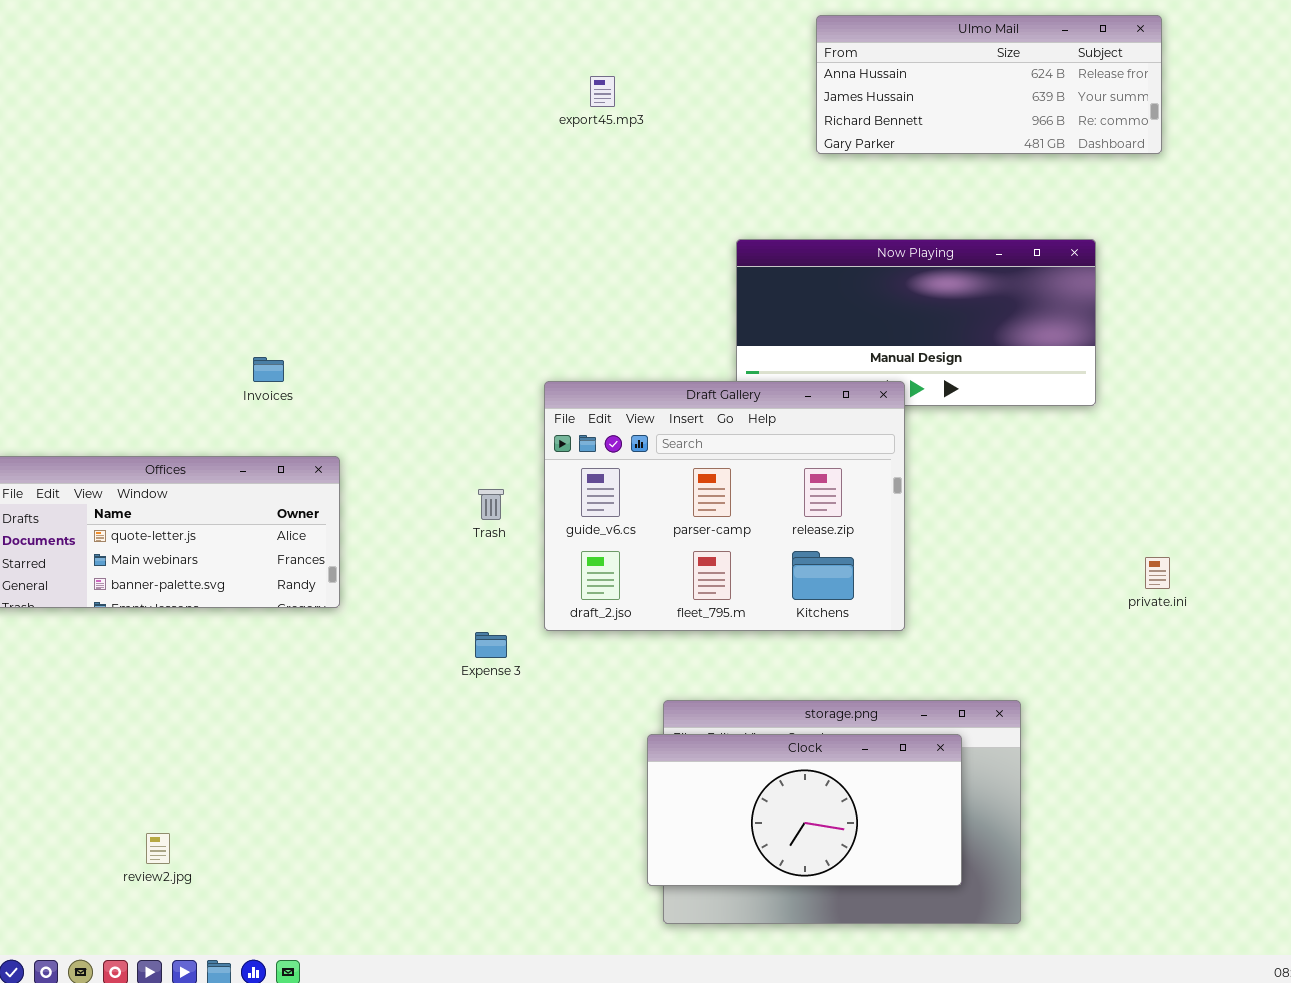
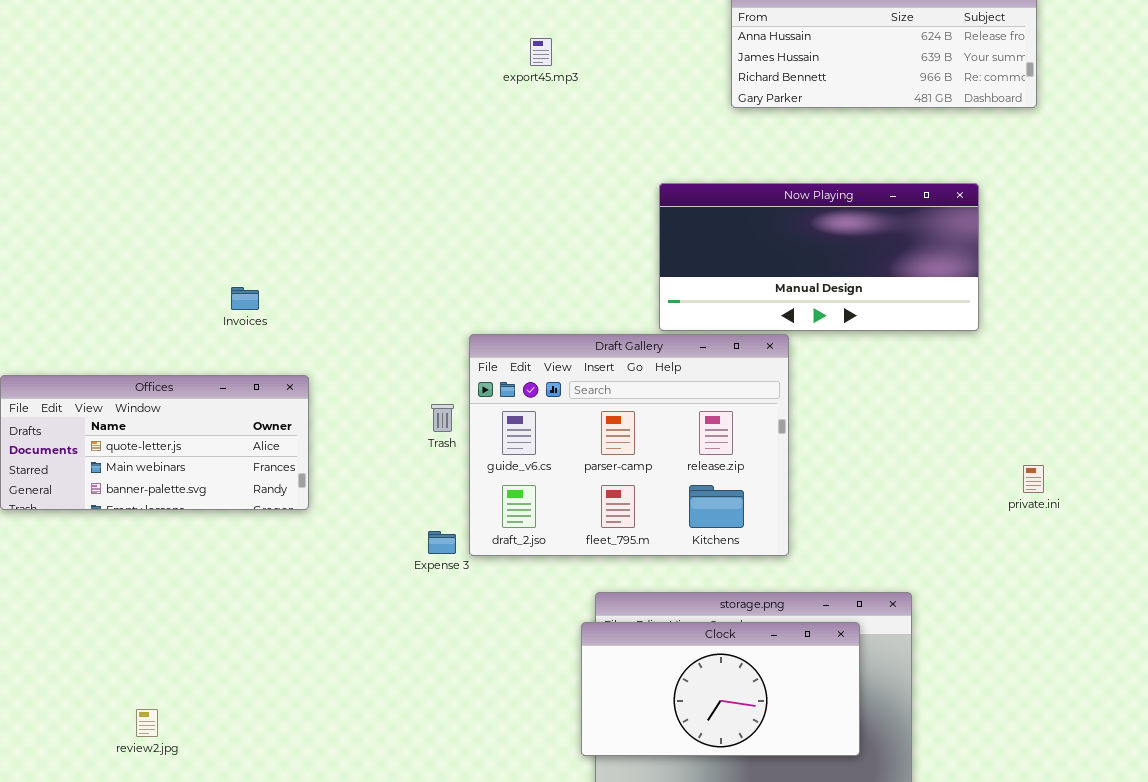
Draft Gallery: [544,381,905,631] -> [469,334,789,556], moved

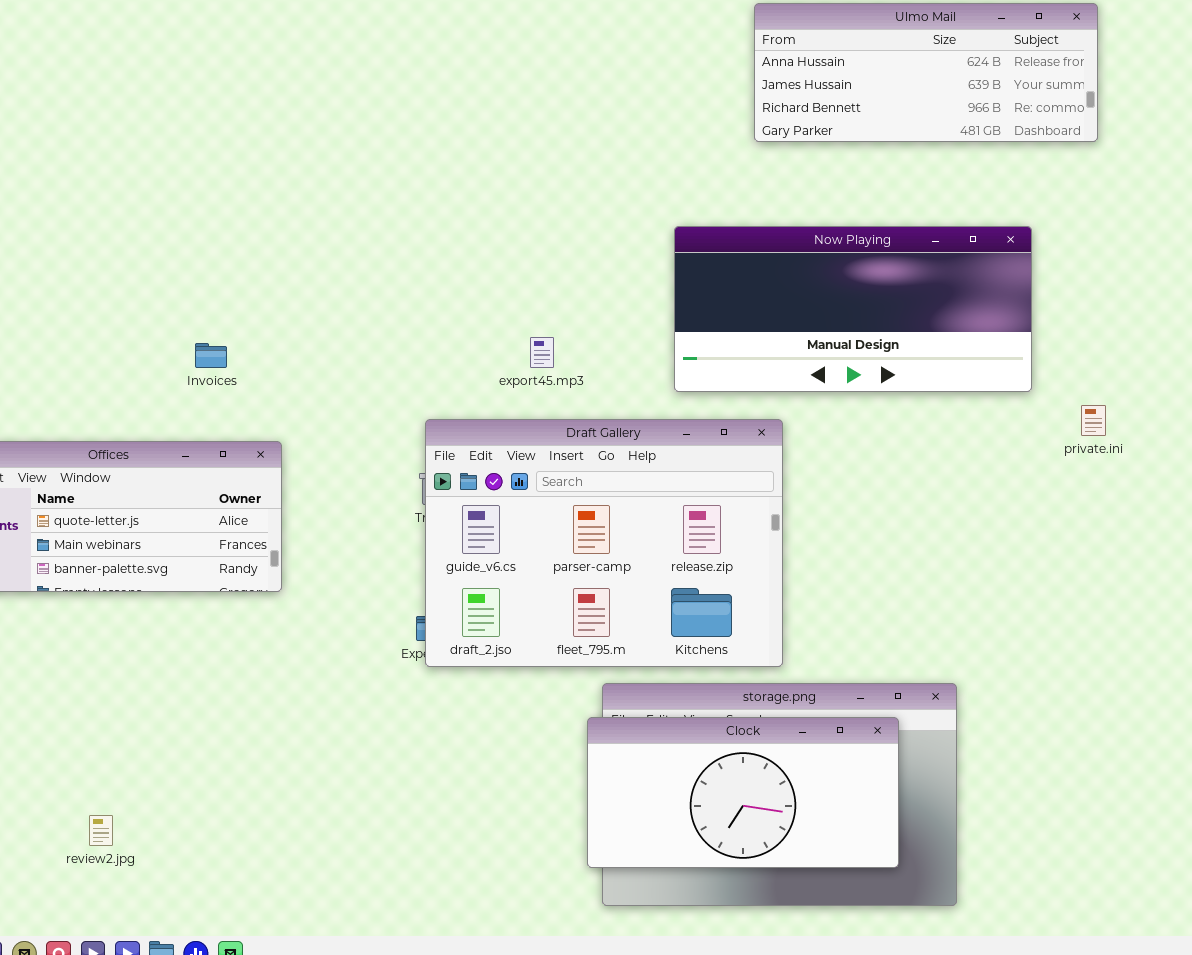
export45.mp3: [530,38,552,66] -> [530,337,554,368], moved
Draft Gallery: [469,334,789,556] -> [425,419,783,667], moved
private.ini: [1023,465,1044,493] -> [1081,405,1106,436], moved

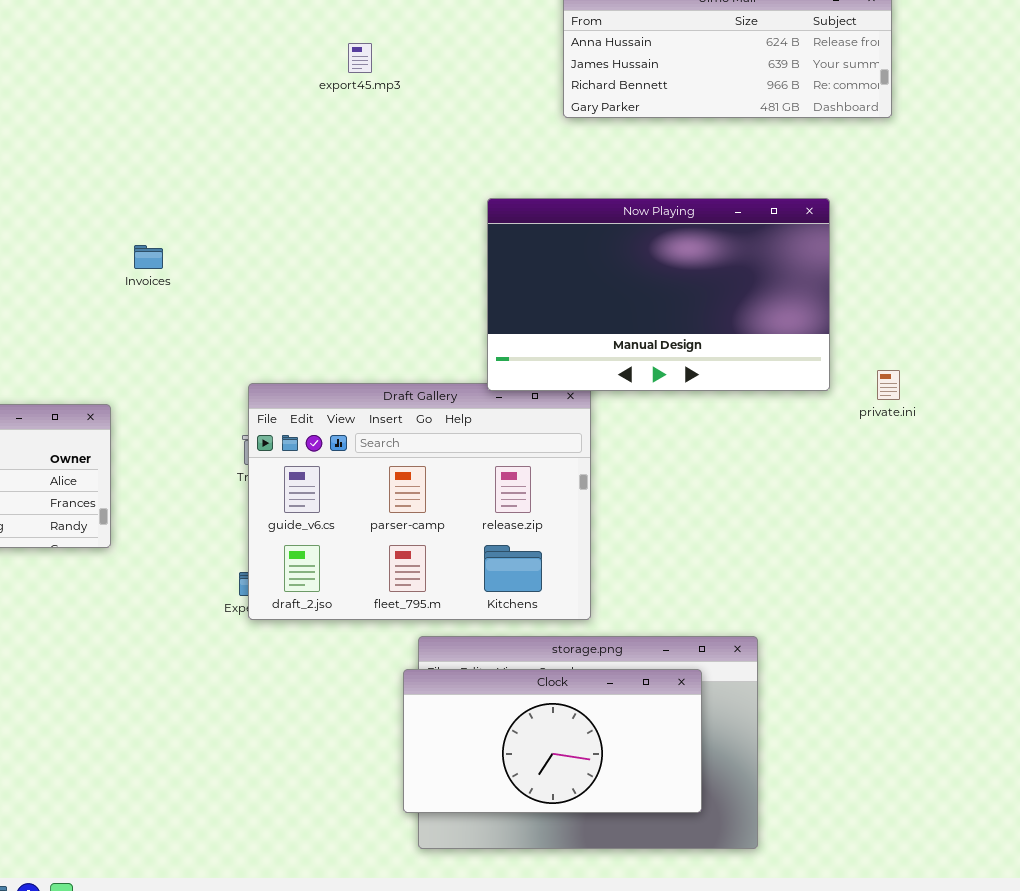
Now Playing: [674,226,1032,392] -> [487,198,830,391], resized
export45.mp3: [530,337,554,368] -> [348,43,372,73], moved
Invoices: [195,343,227,368] -> [134,245,163,269], moved

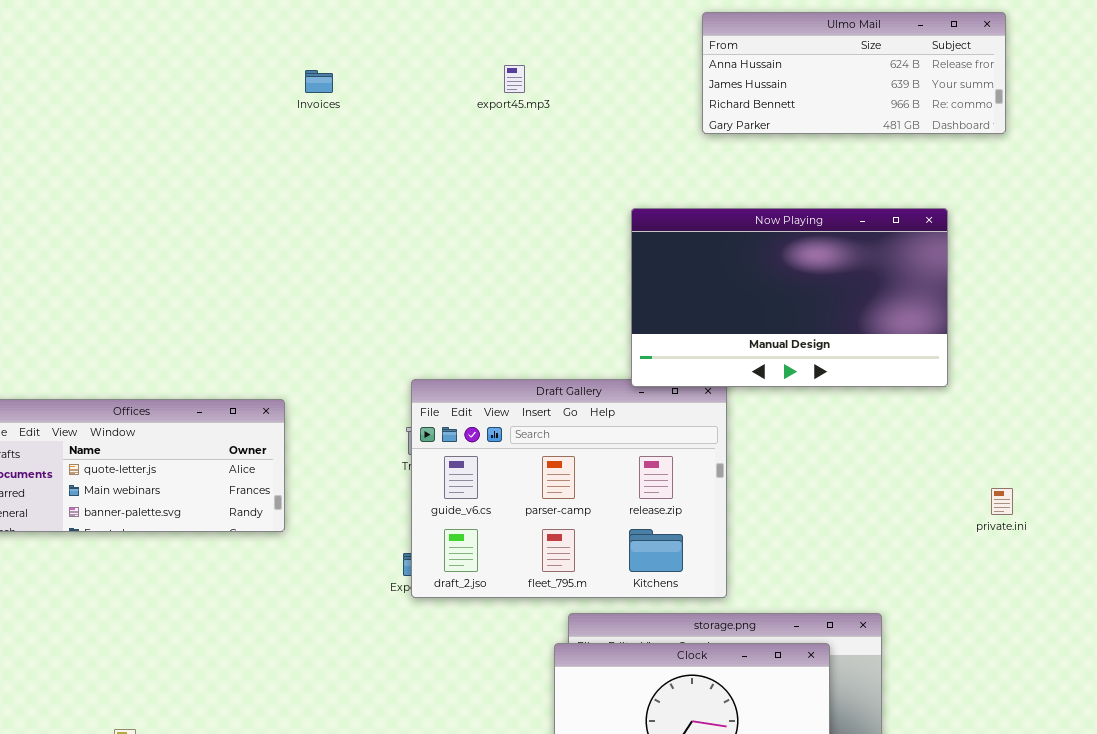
Invoices: [134,245,163,269] -> [305,70,333,93], moved
private.ini: [877,370,900,400] -> [991,488,1013,515], moved

